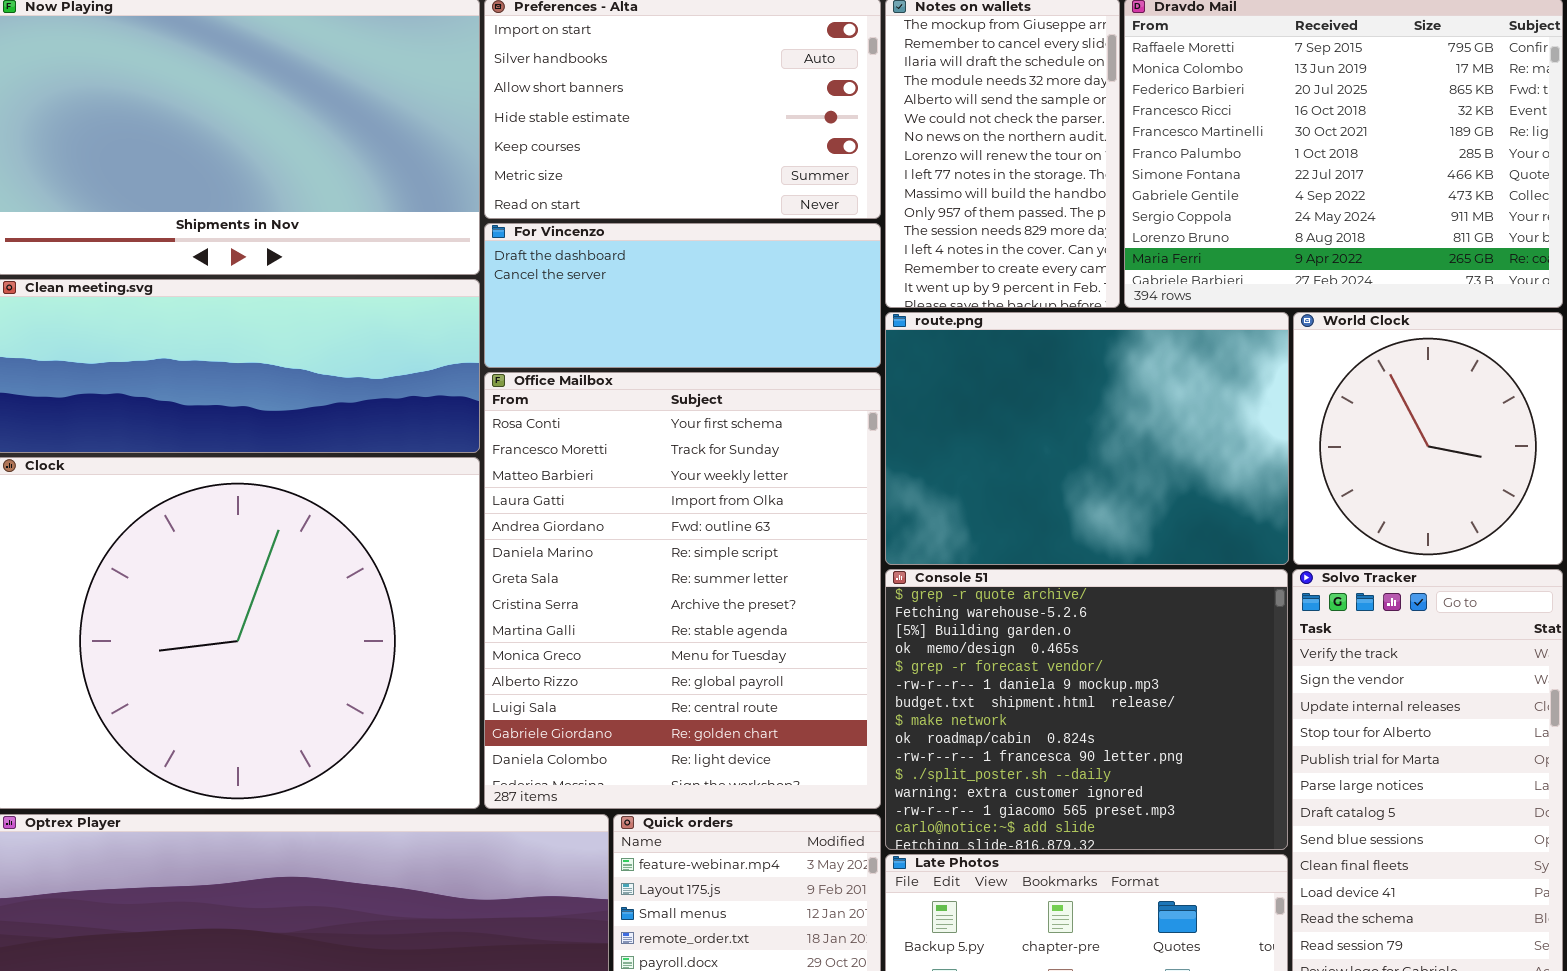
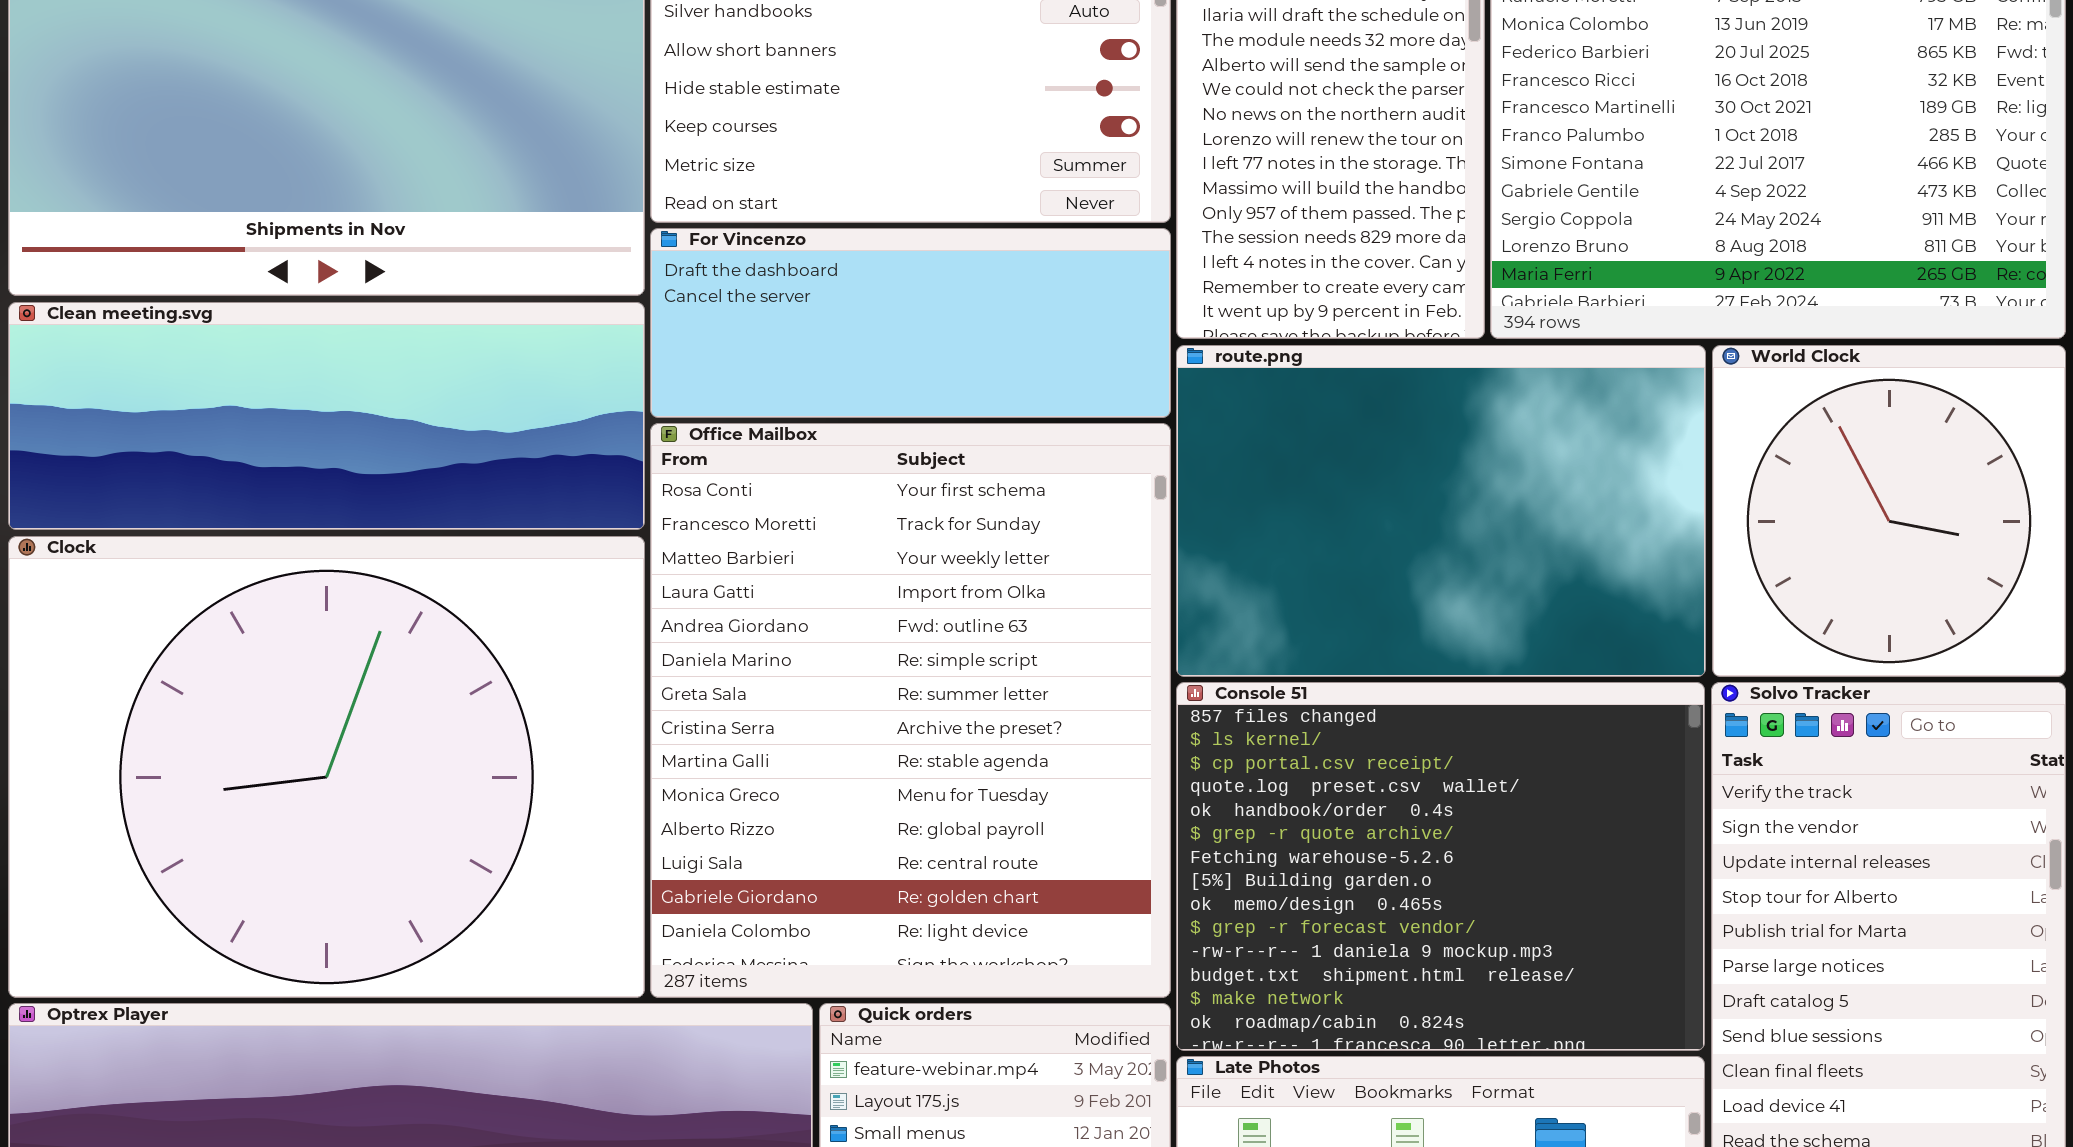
Console 51: [885,569,1288,850] -> [1176,682,1705,1051], scrolled up 5 rows

